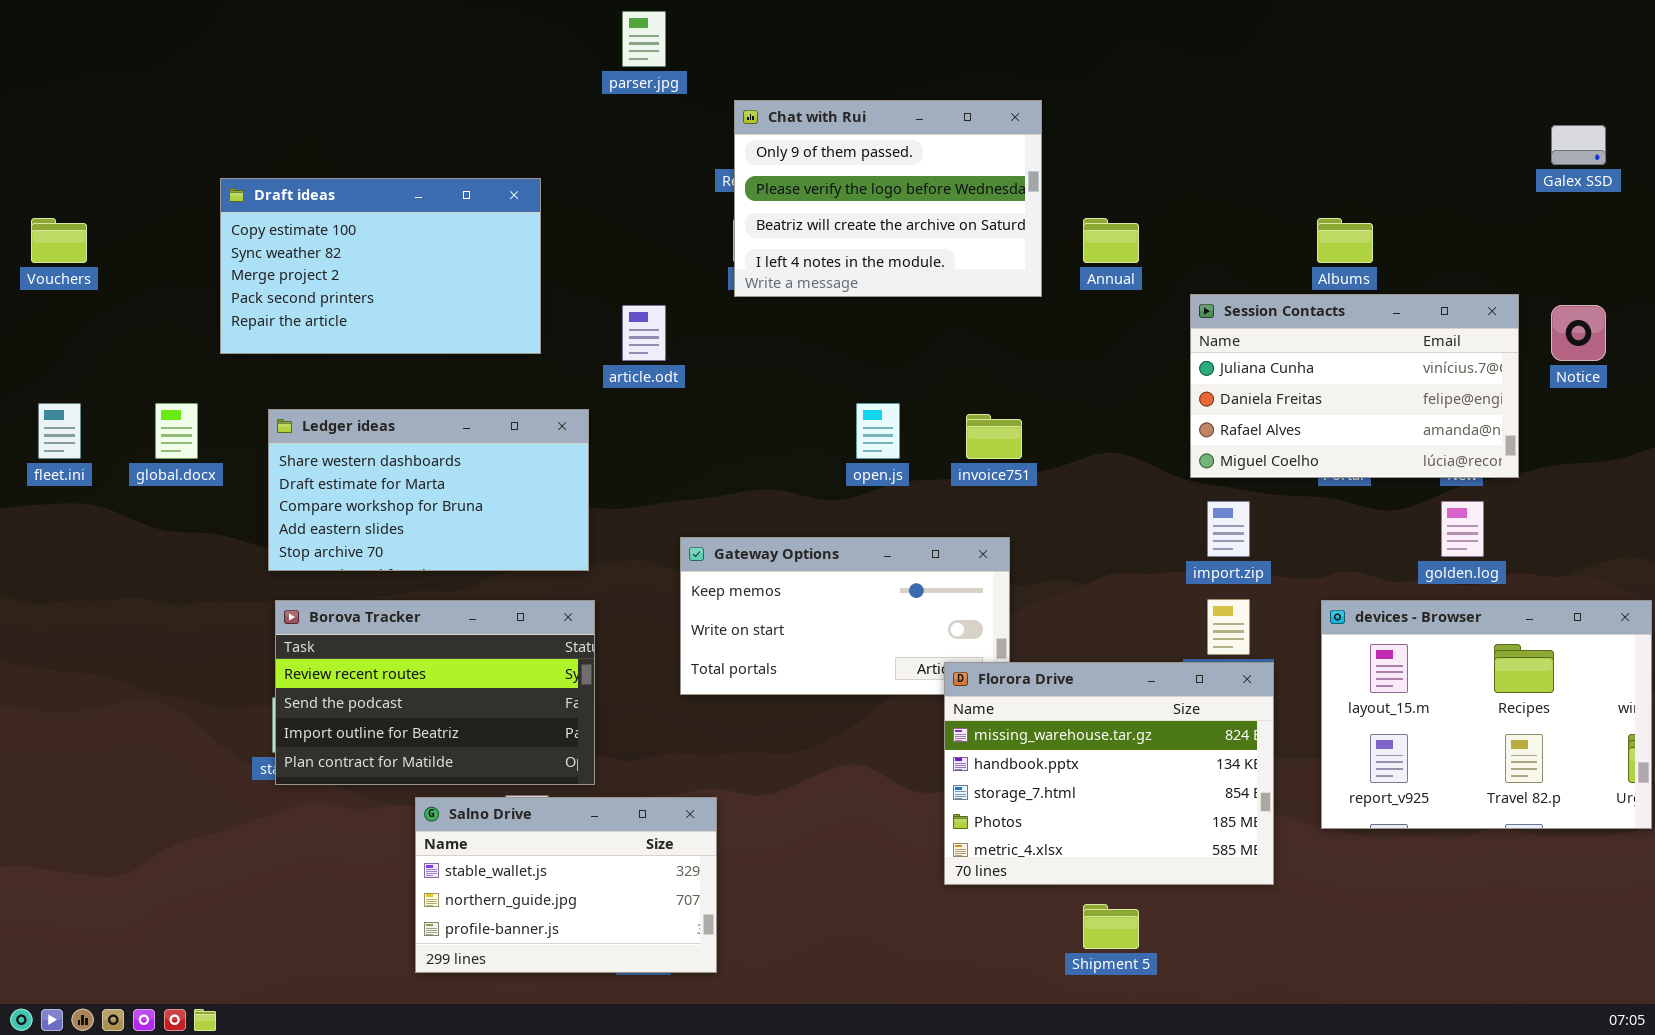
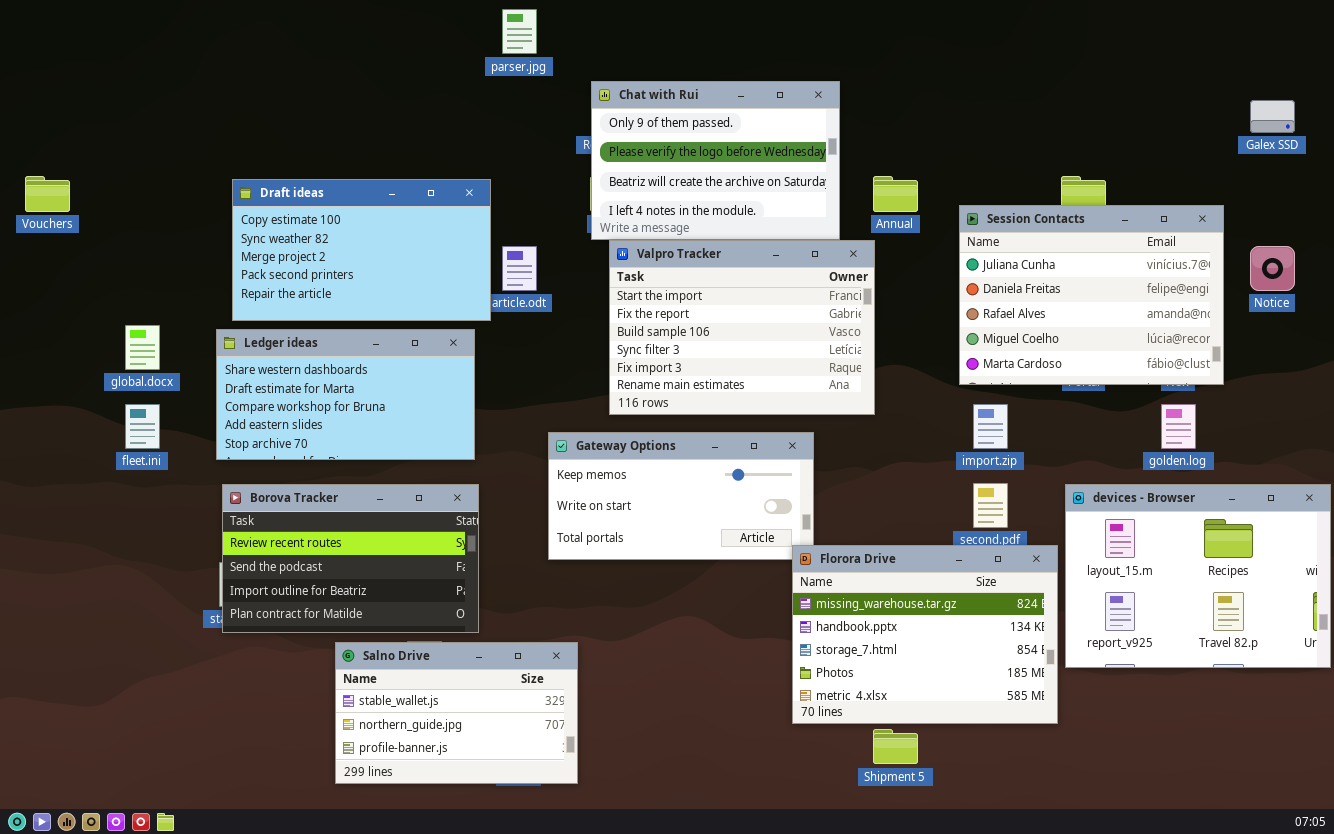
Draft ideas: [220,178,541,354] -> [232,179,491,321], moved
Session Contacts: [1190,294,1519,478] -> [959,205,1224,385], resized
Valpro Tracker: none -> [609,240,875,415], opened
fleet.ini: [38,403,81,459] -> [125,404,160,449], moved
Florora Drive: [944,662,1274,885] -> [792,545,1058,724], moved

